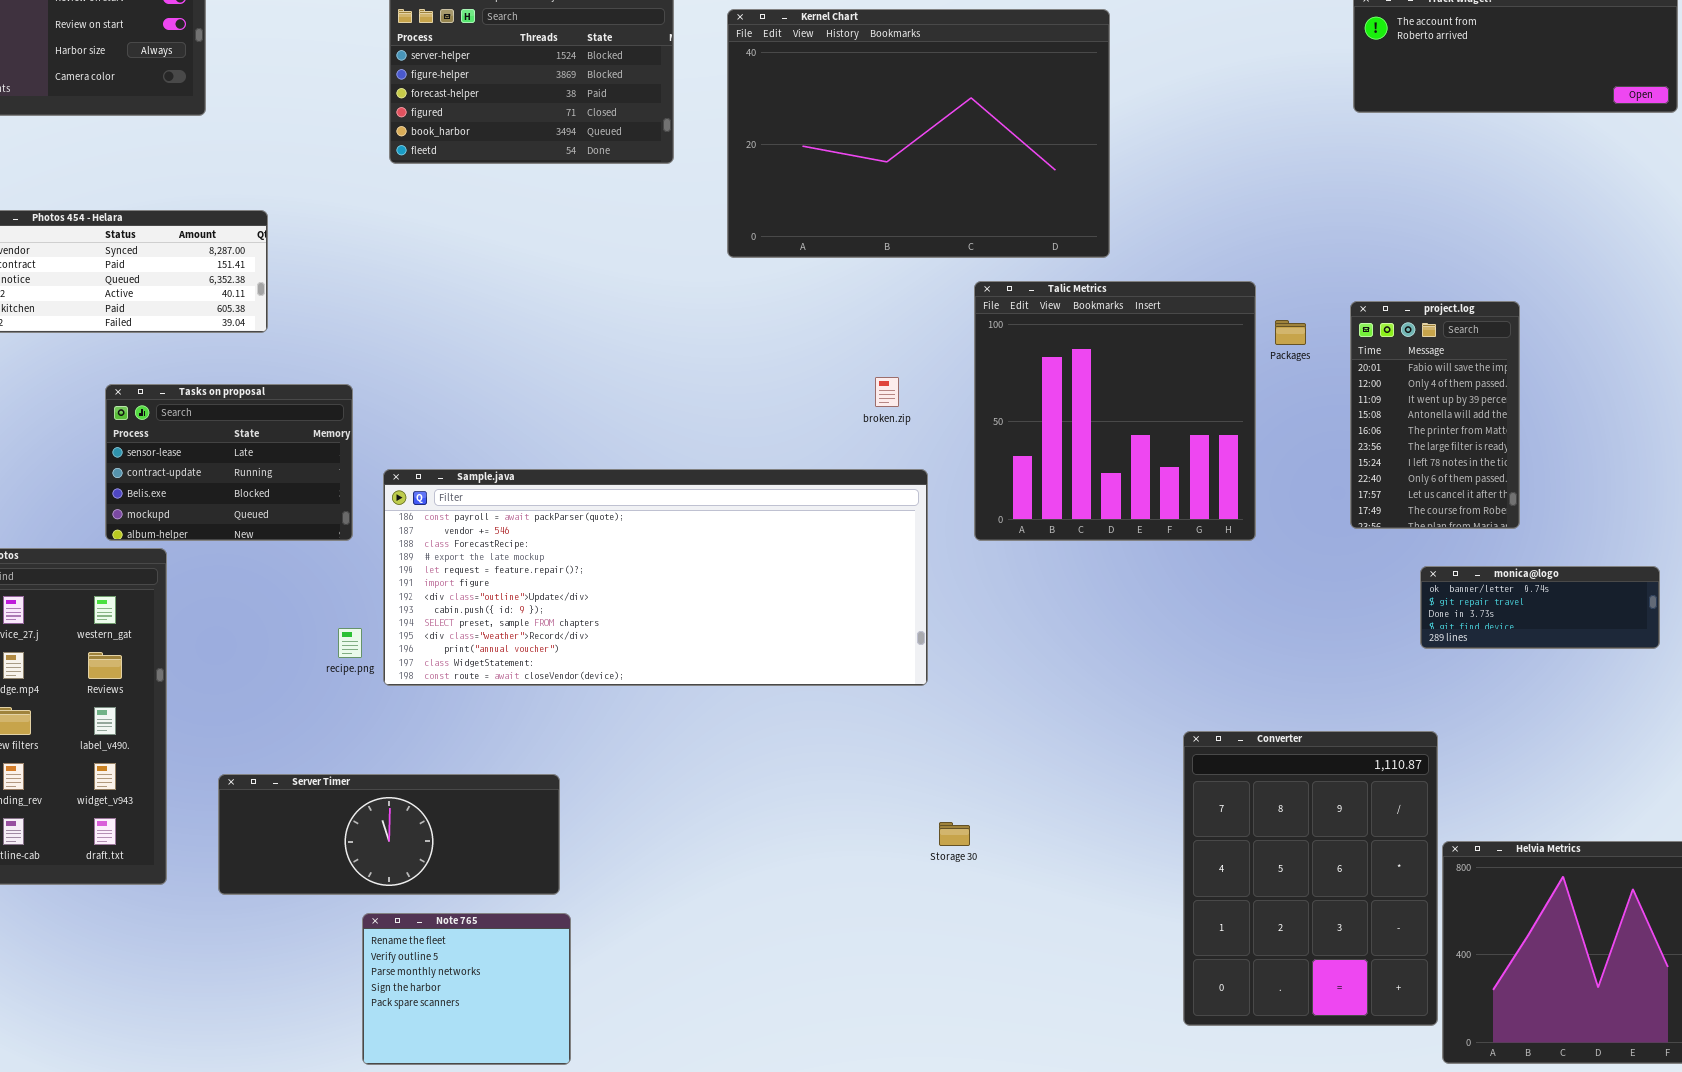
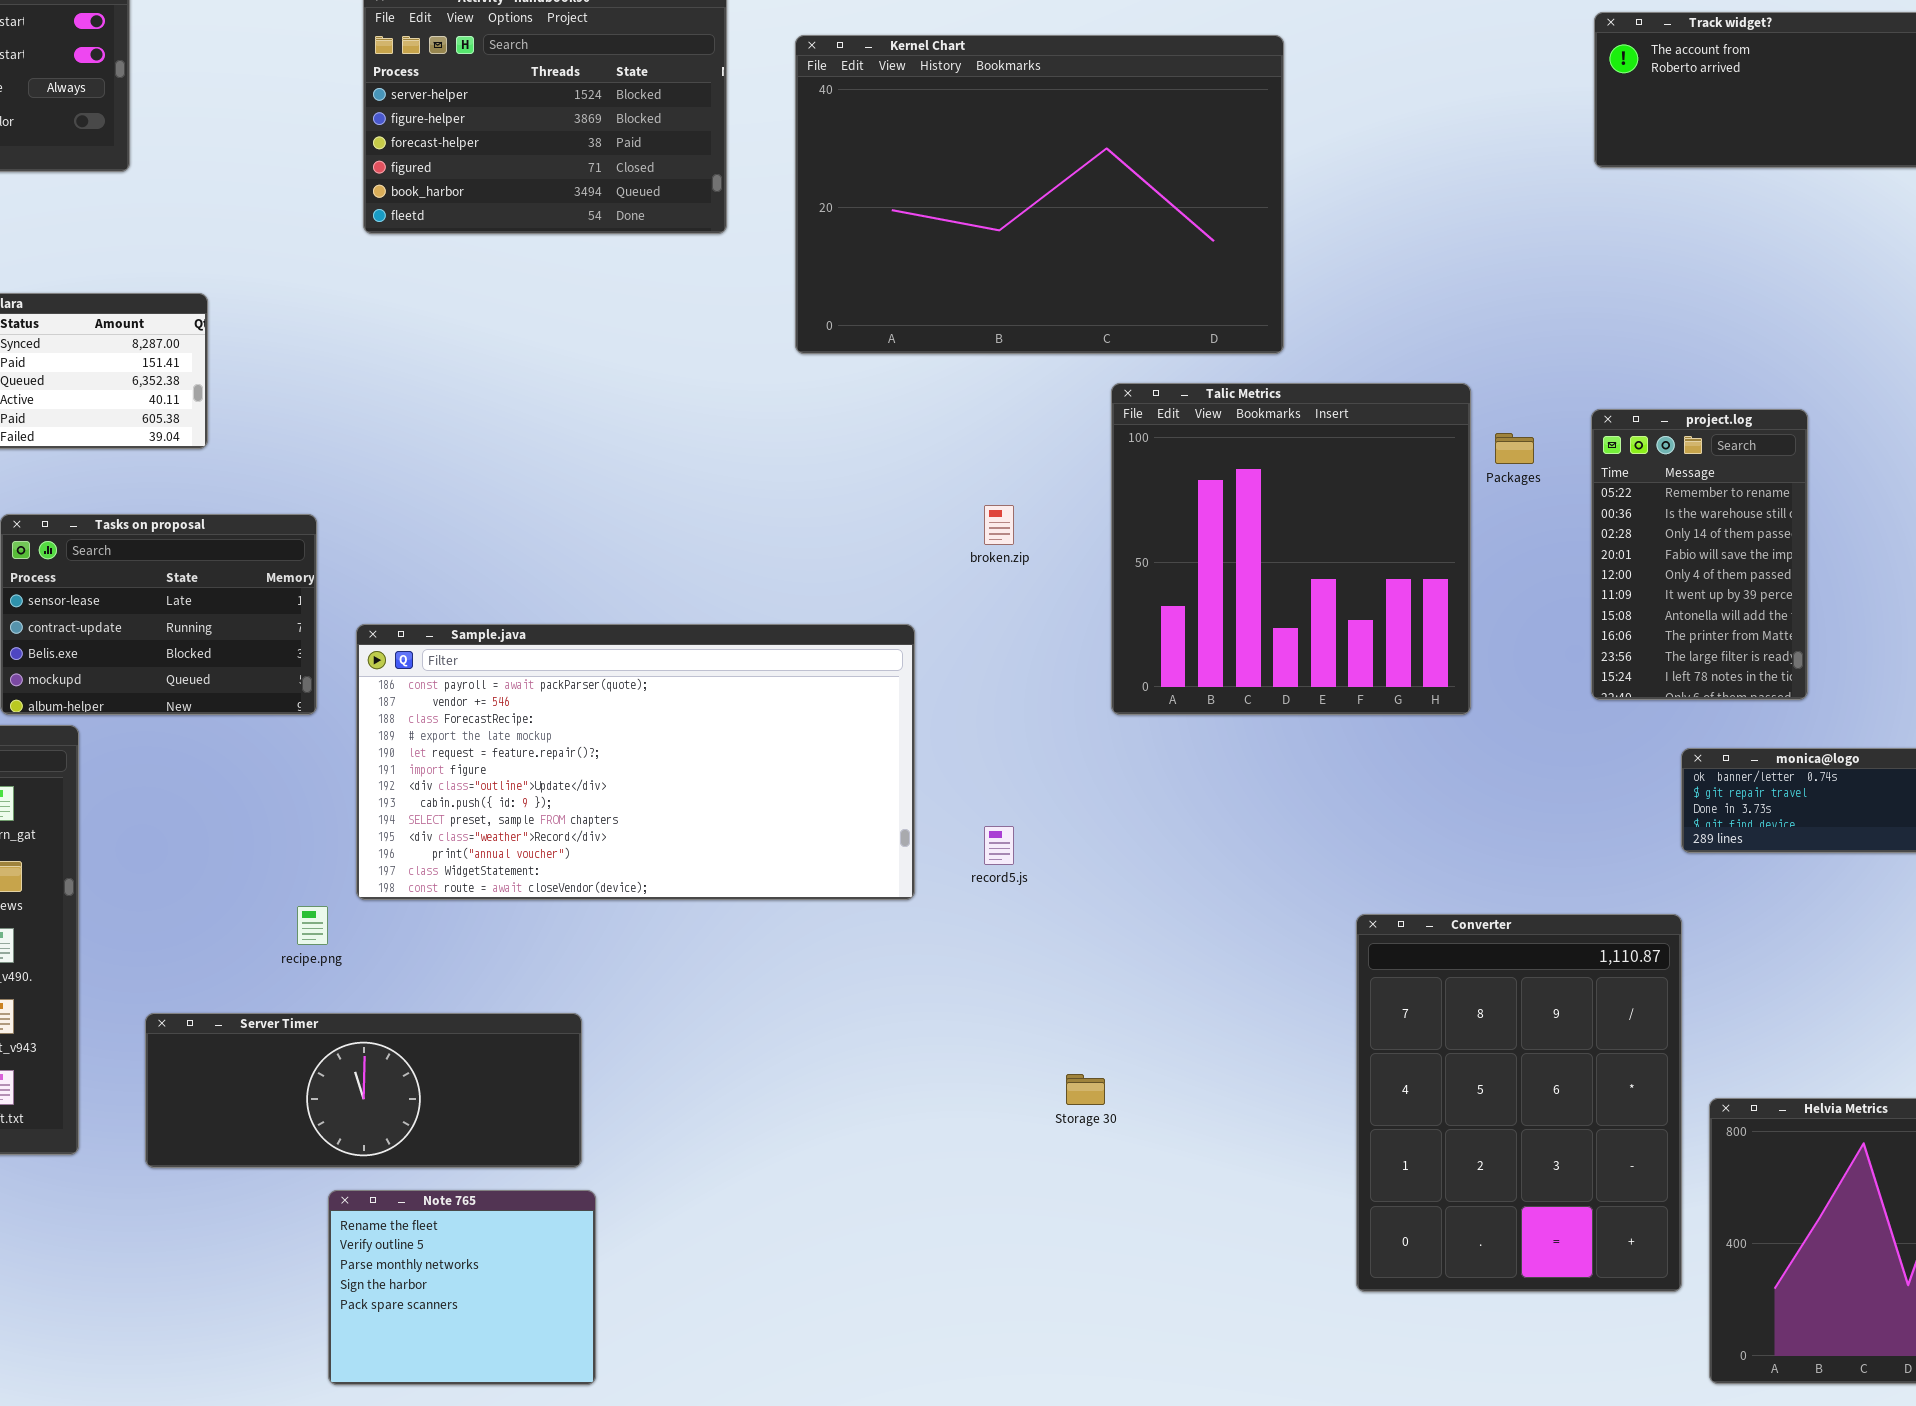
project.log: [1350,301,1520,529] -> [1591,409,1808,700], scrolled up 3 rows
Sample.java: [383,469,928,686] -> [356,624,915,900], resized
recipe.png: [338,628,362,658] -> [297,906,328,945], moved
Converter: [1183,731,1438,1026] -> [1356,914,1682,1292], moved

